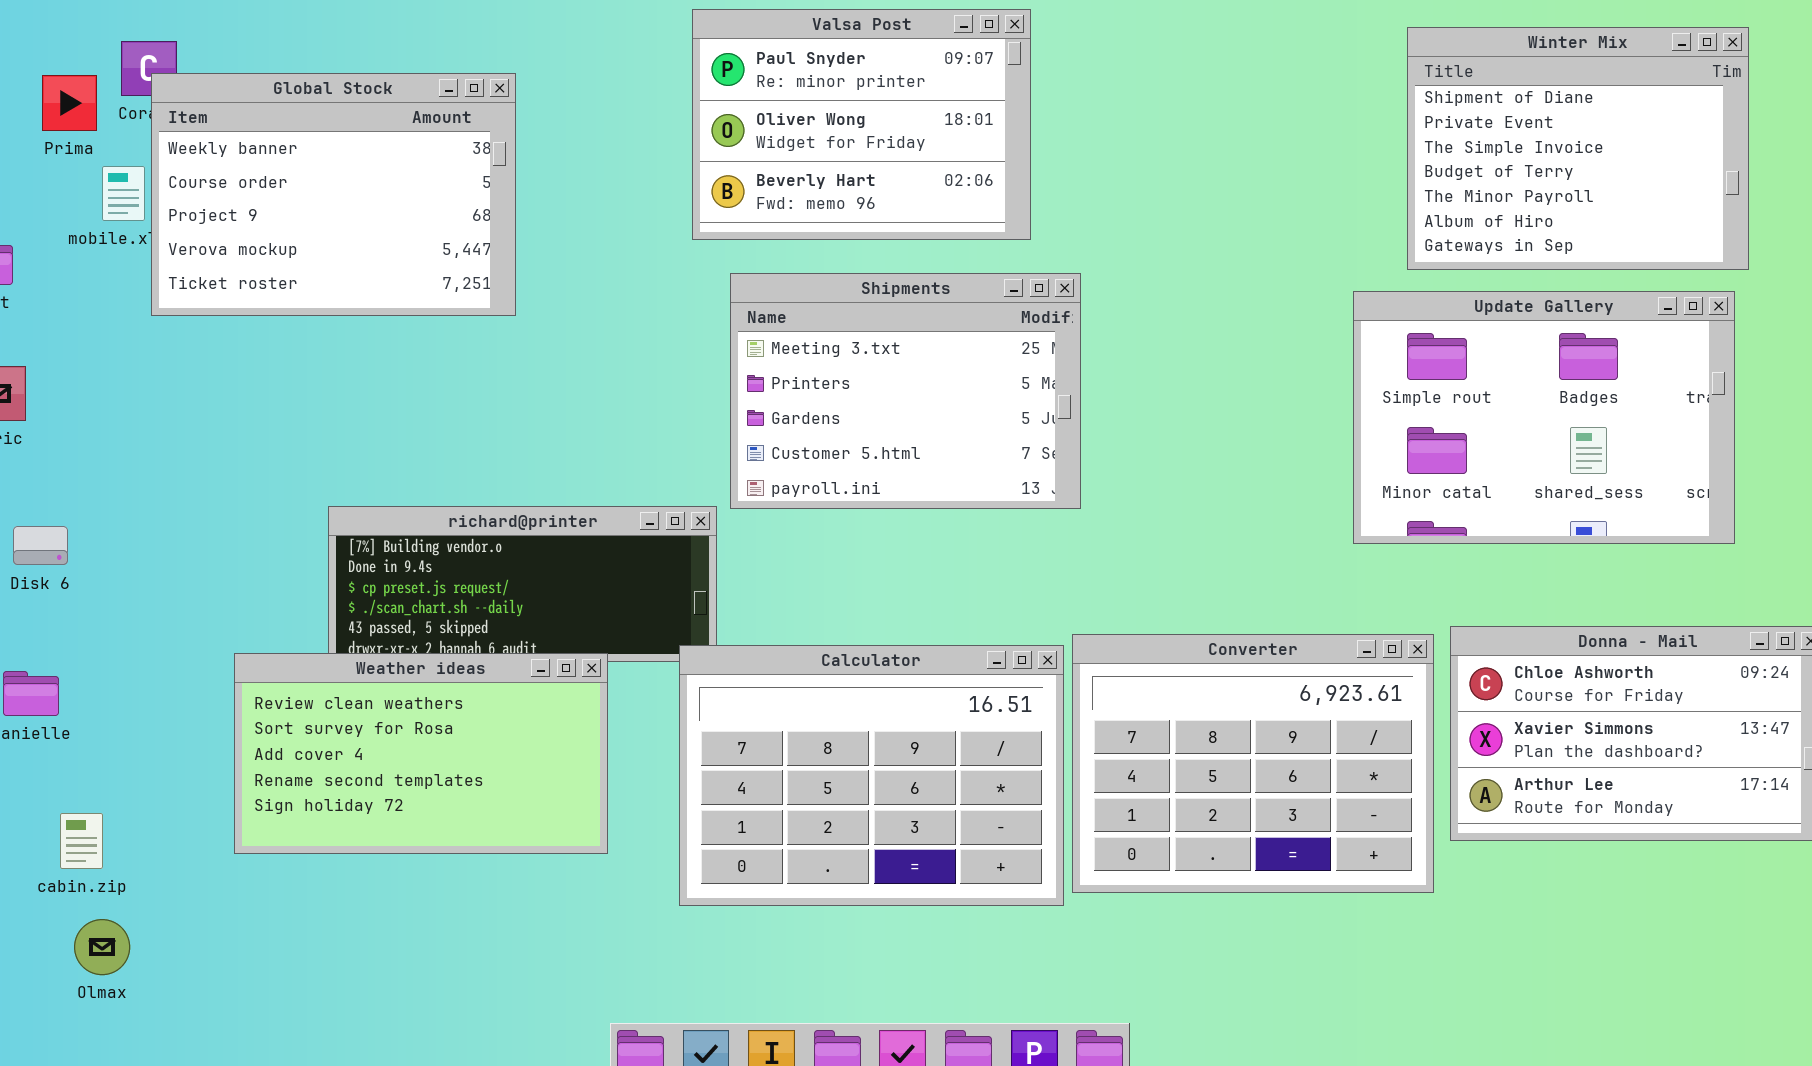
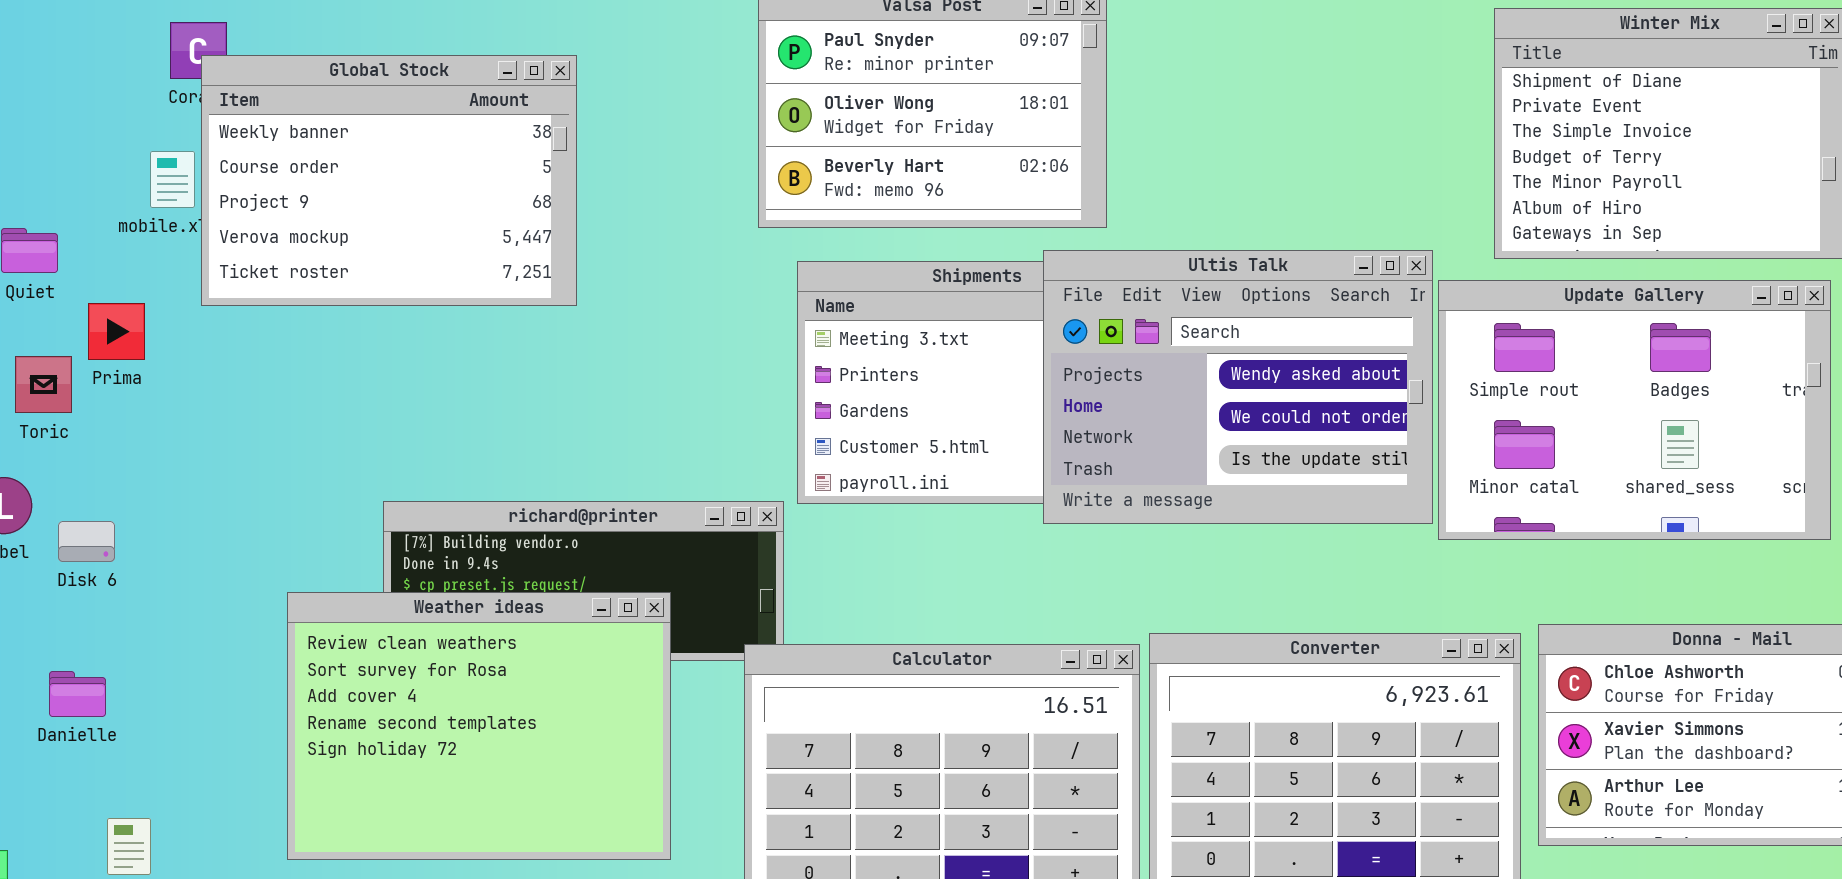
Prima: [42,75,97,131] -> [88,303,145,360], moved
Ultis Talk: none -> [1043,250,1433,524], opened
Weather ideas: [234,653,608,854] -> [287,592,671,860], resized

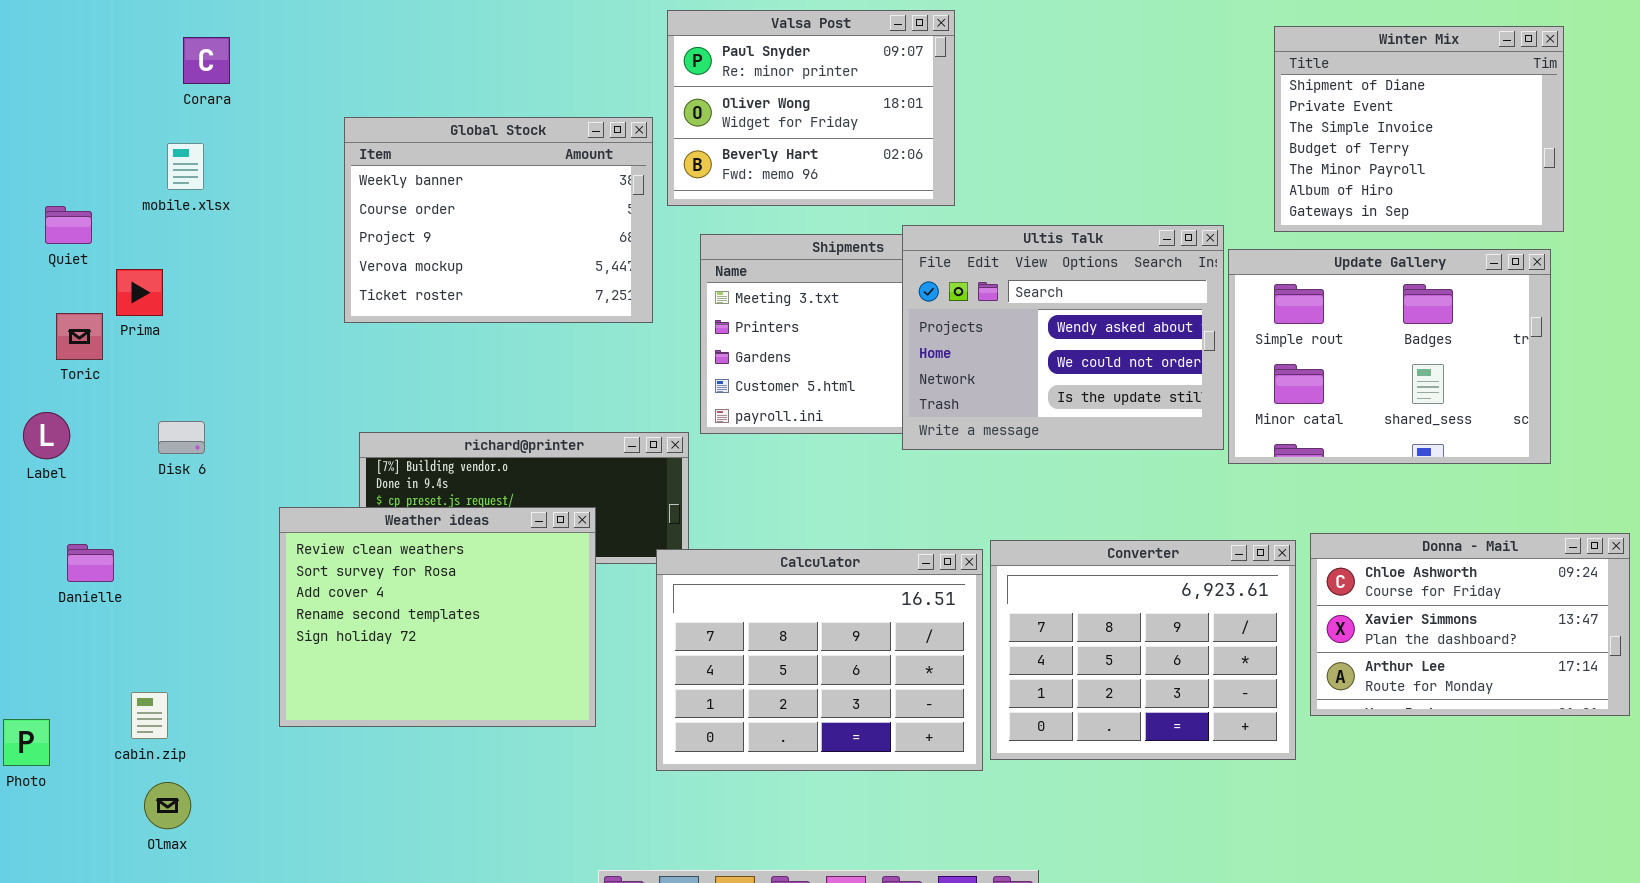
Global Stock: [201,55,577,306] -> [344,117,653,323], moved
Disk 6: [58,521,115,562] -> [158,421,205,454], moved
Danielle: [49,671,106,717] -> [67,544,114,582], moved

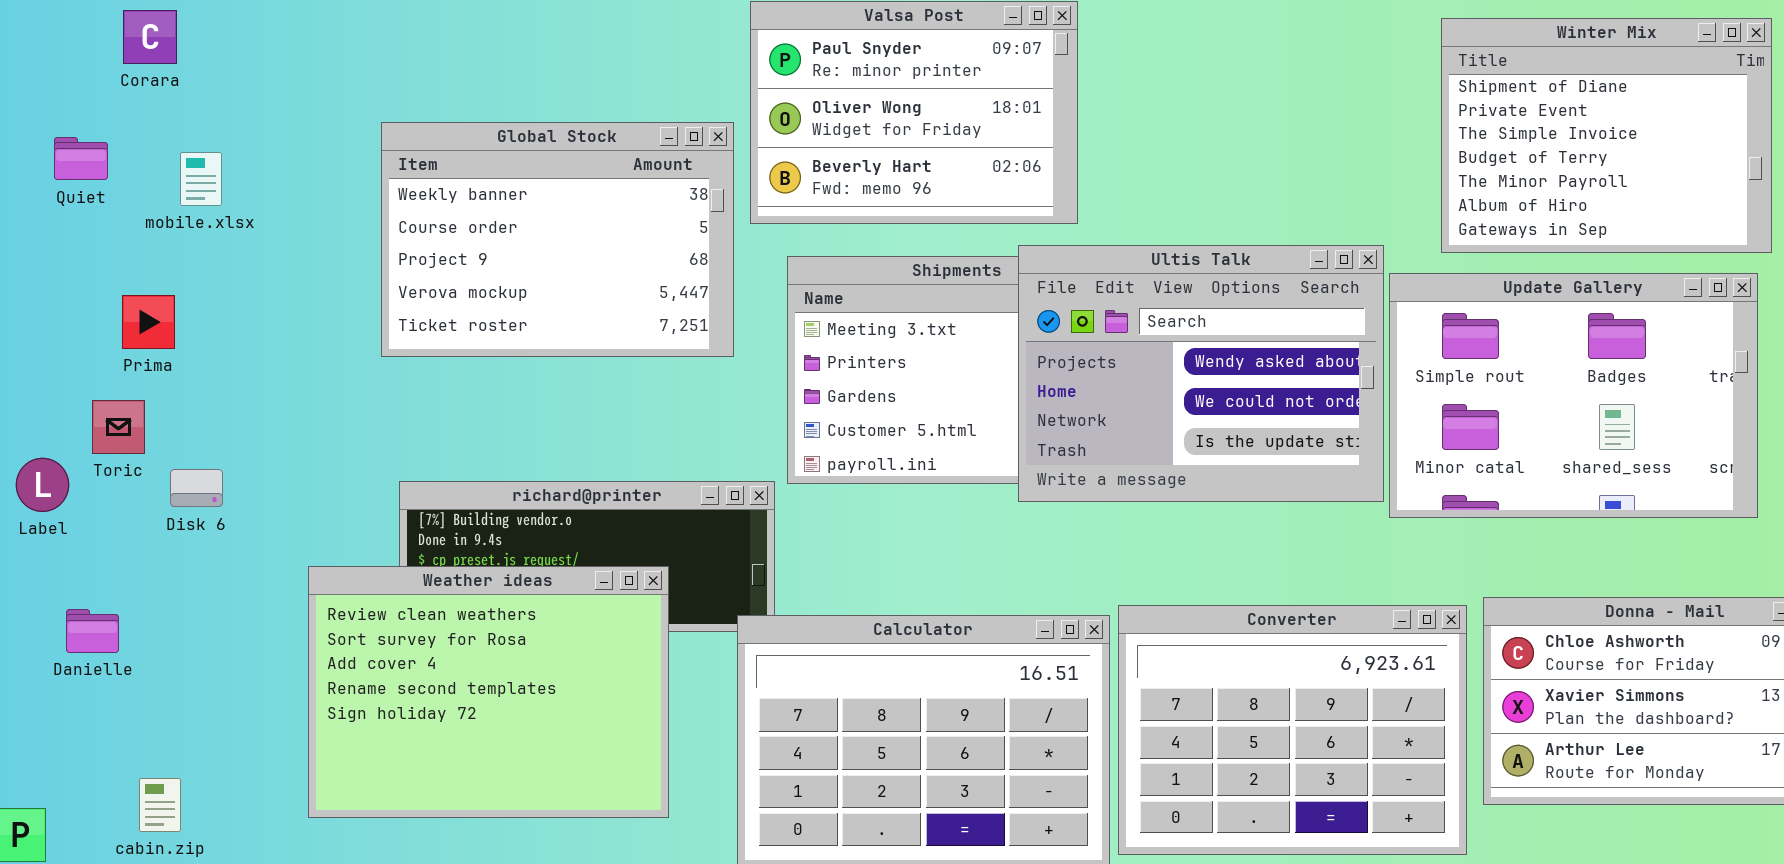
Corara: [183,37,230,84] -> [123,10,177,64], moved
Quiet: [45,206,92,244] -> [54,137,108,180], moved
Toric: [56,313,103,360] -> [92,400,145,454], moved

